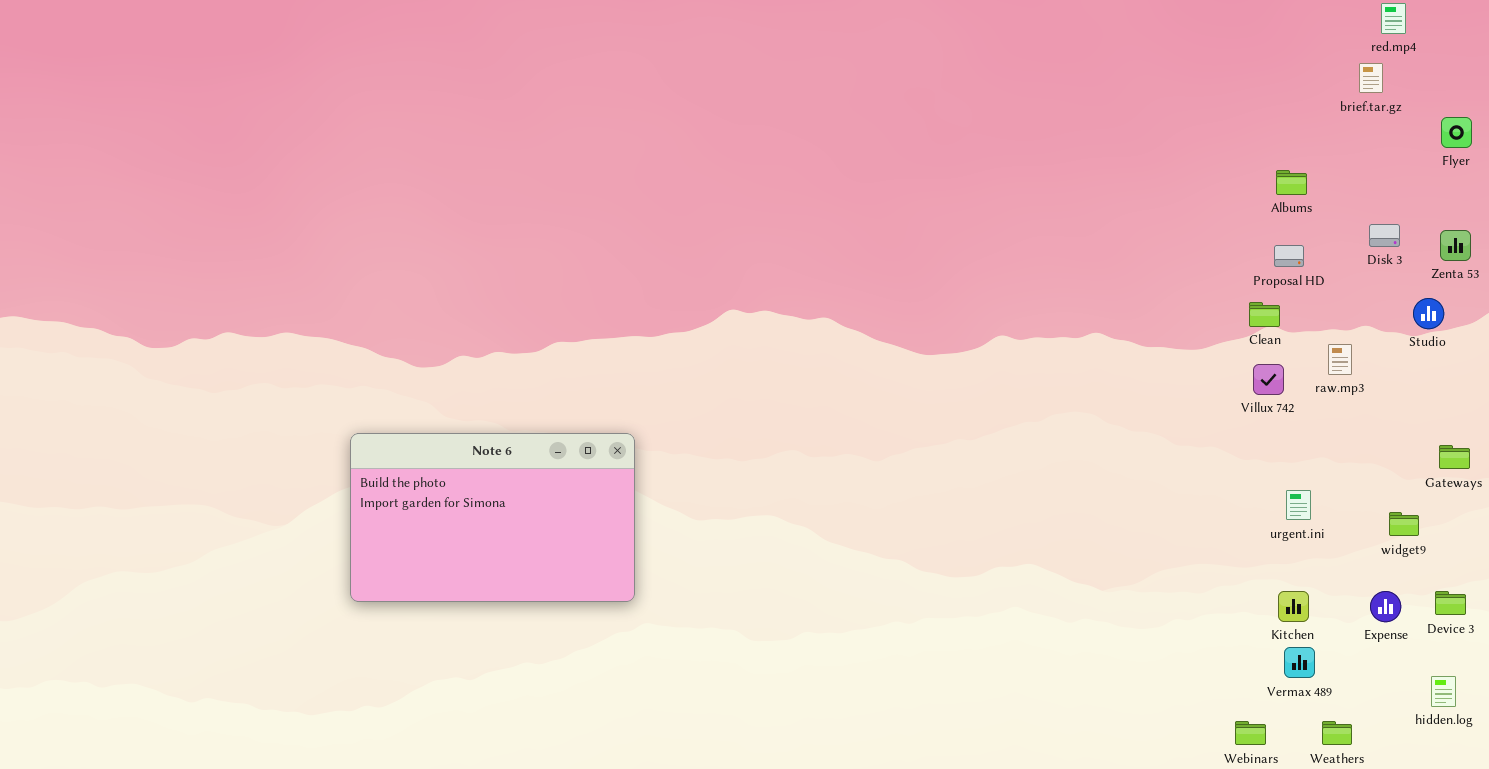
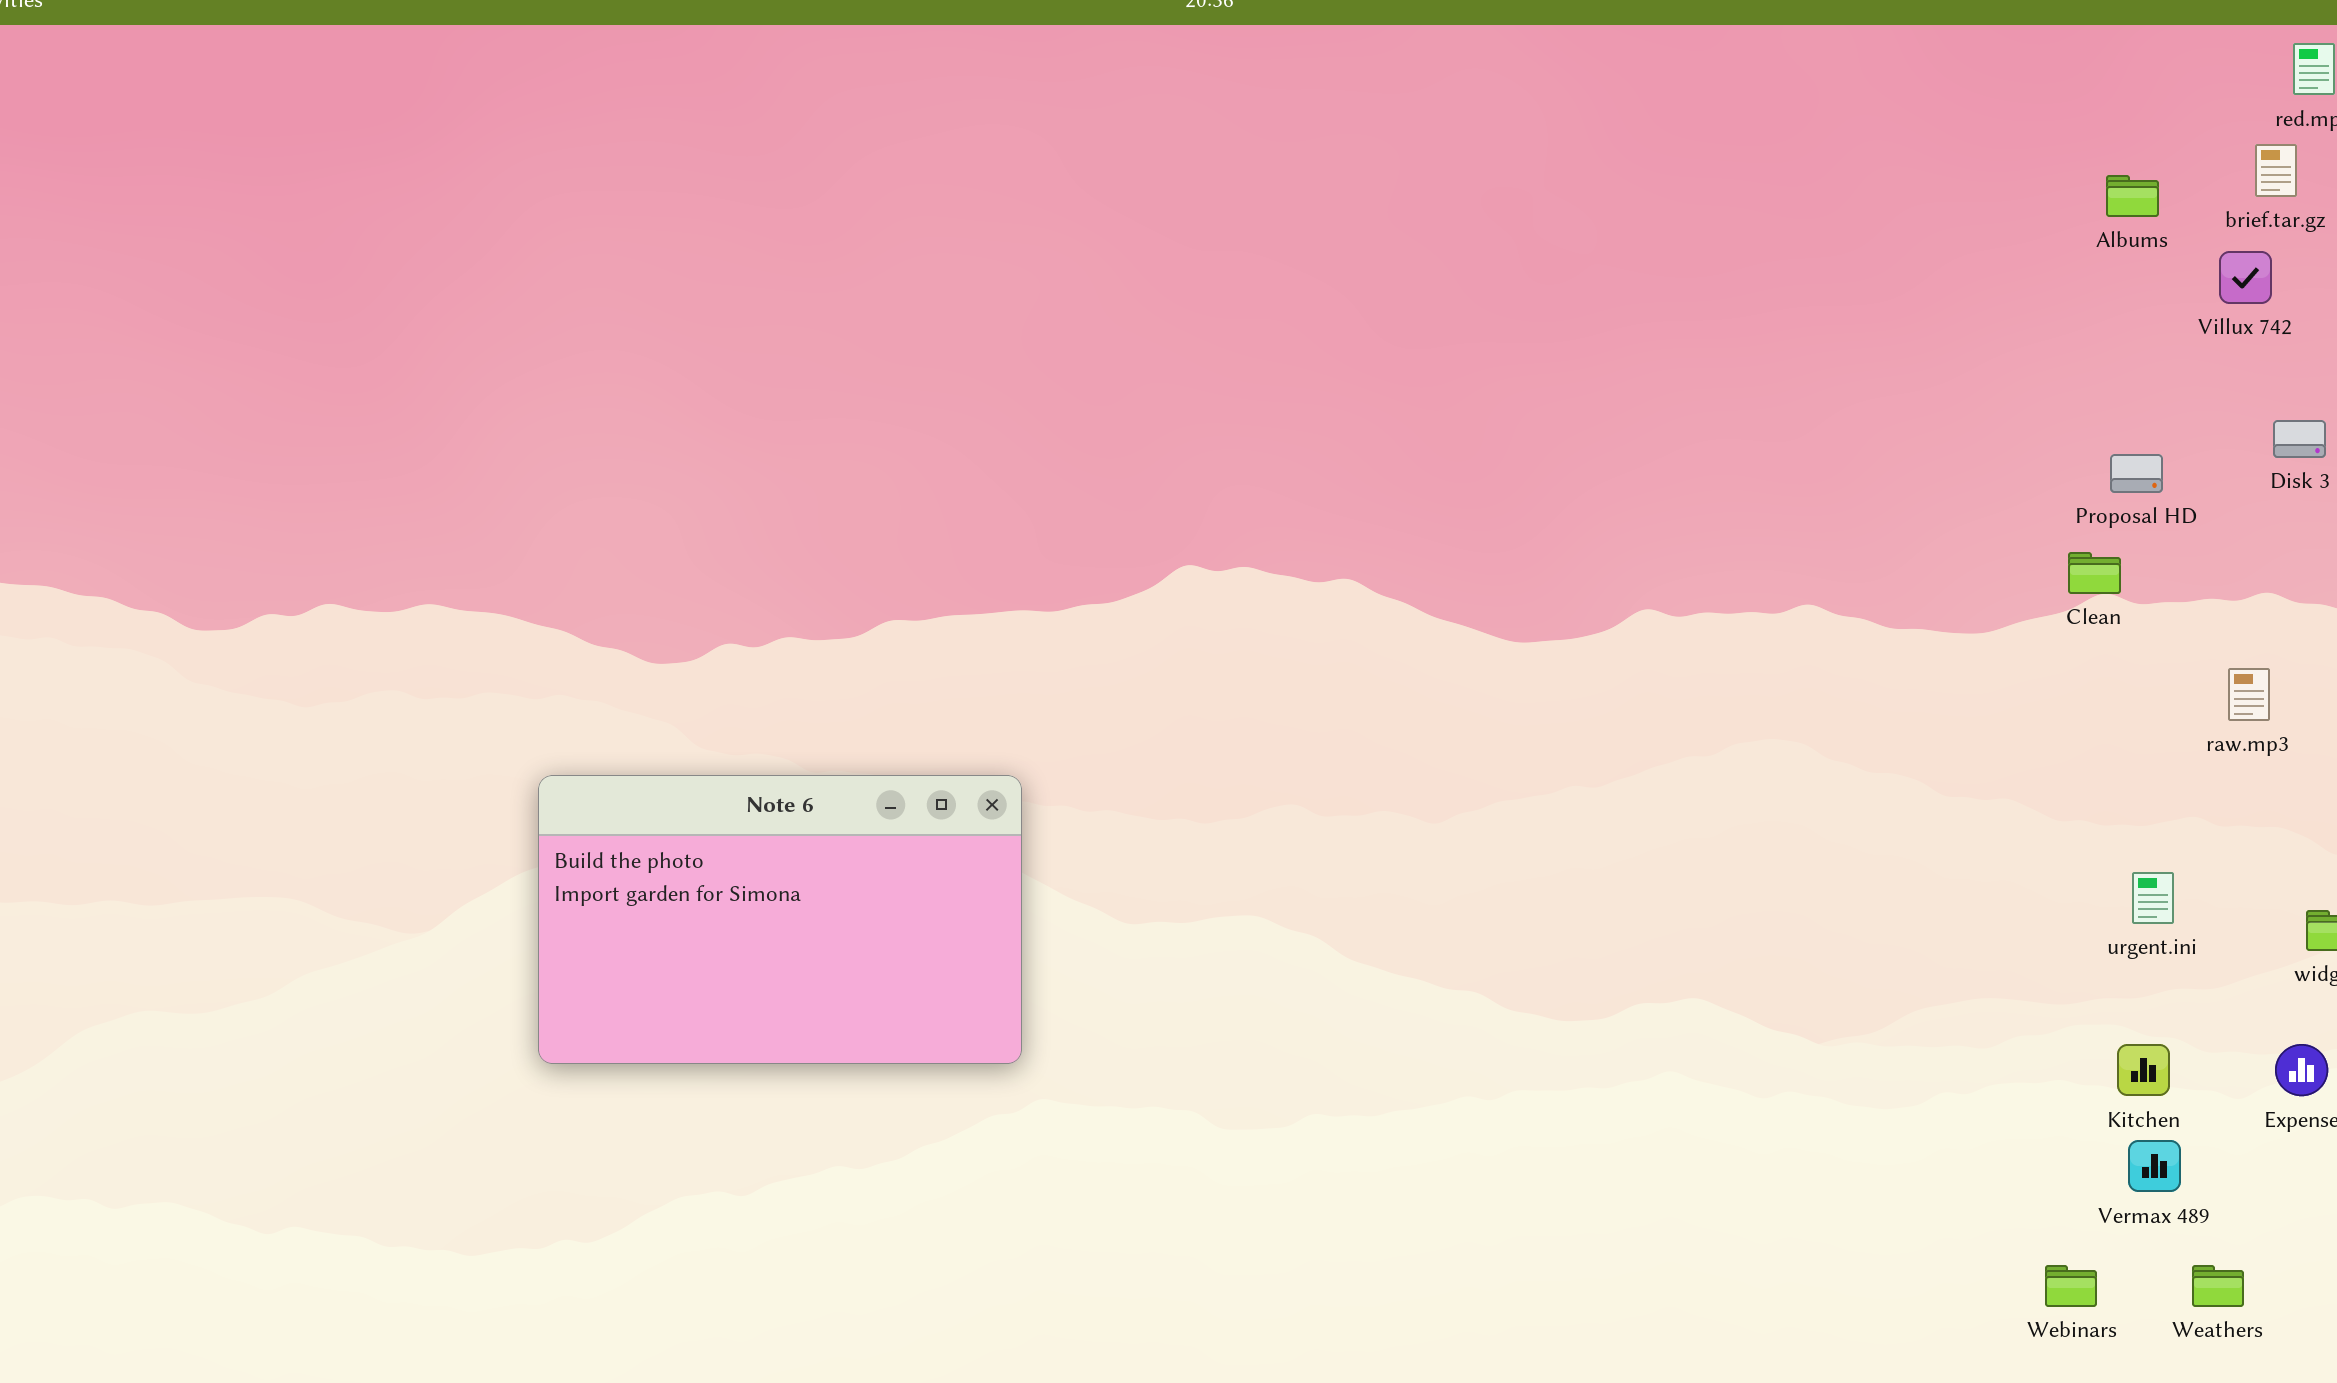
Albums: [1276,170,1307,195] -> [2106,175,2159,217], moved
raw.mp3: [1328,344,1352,375] -> [2228,668,2270,721], moved
Villux 742: [1253,364,1284,395] -> [2219,251,2272,304], moved

